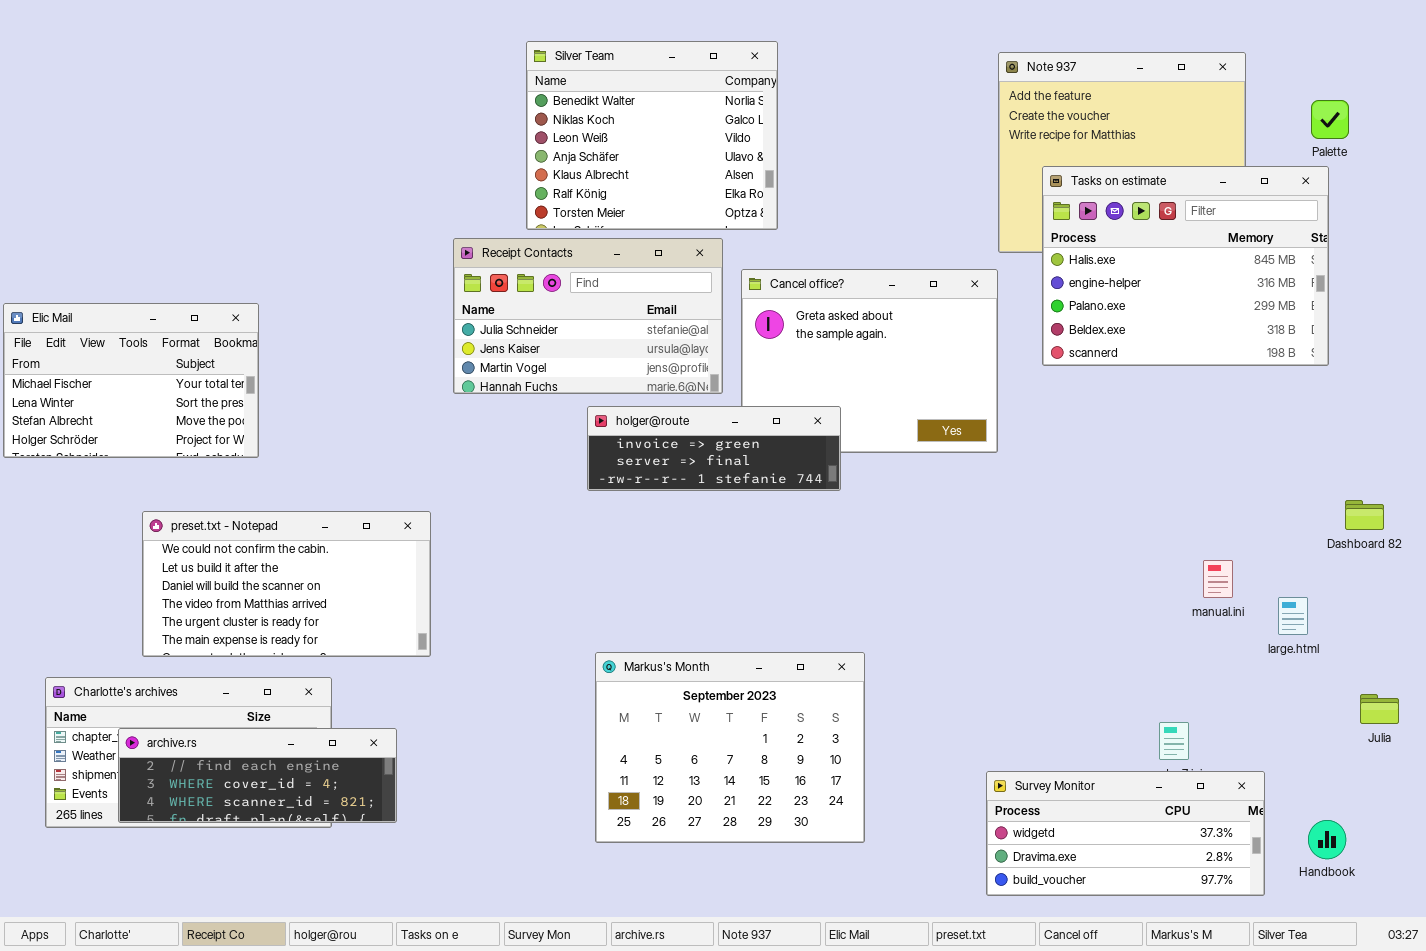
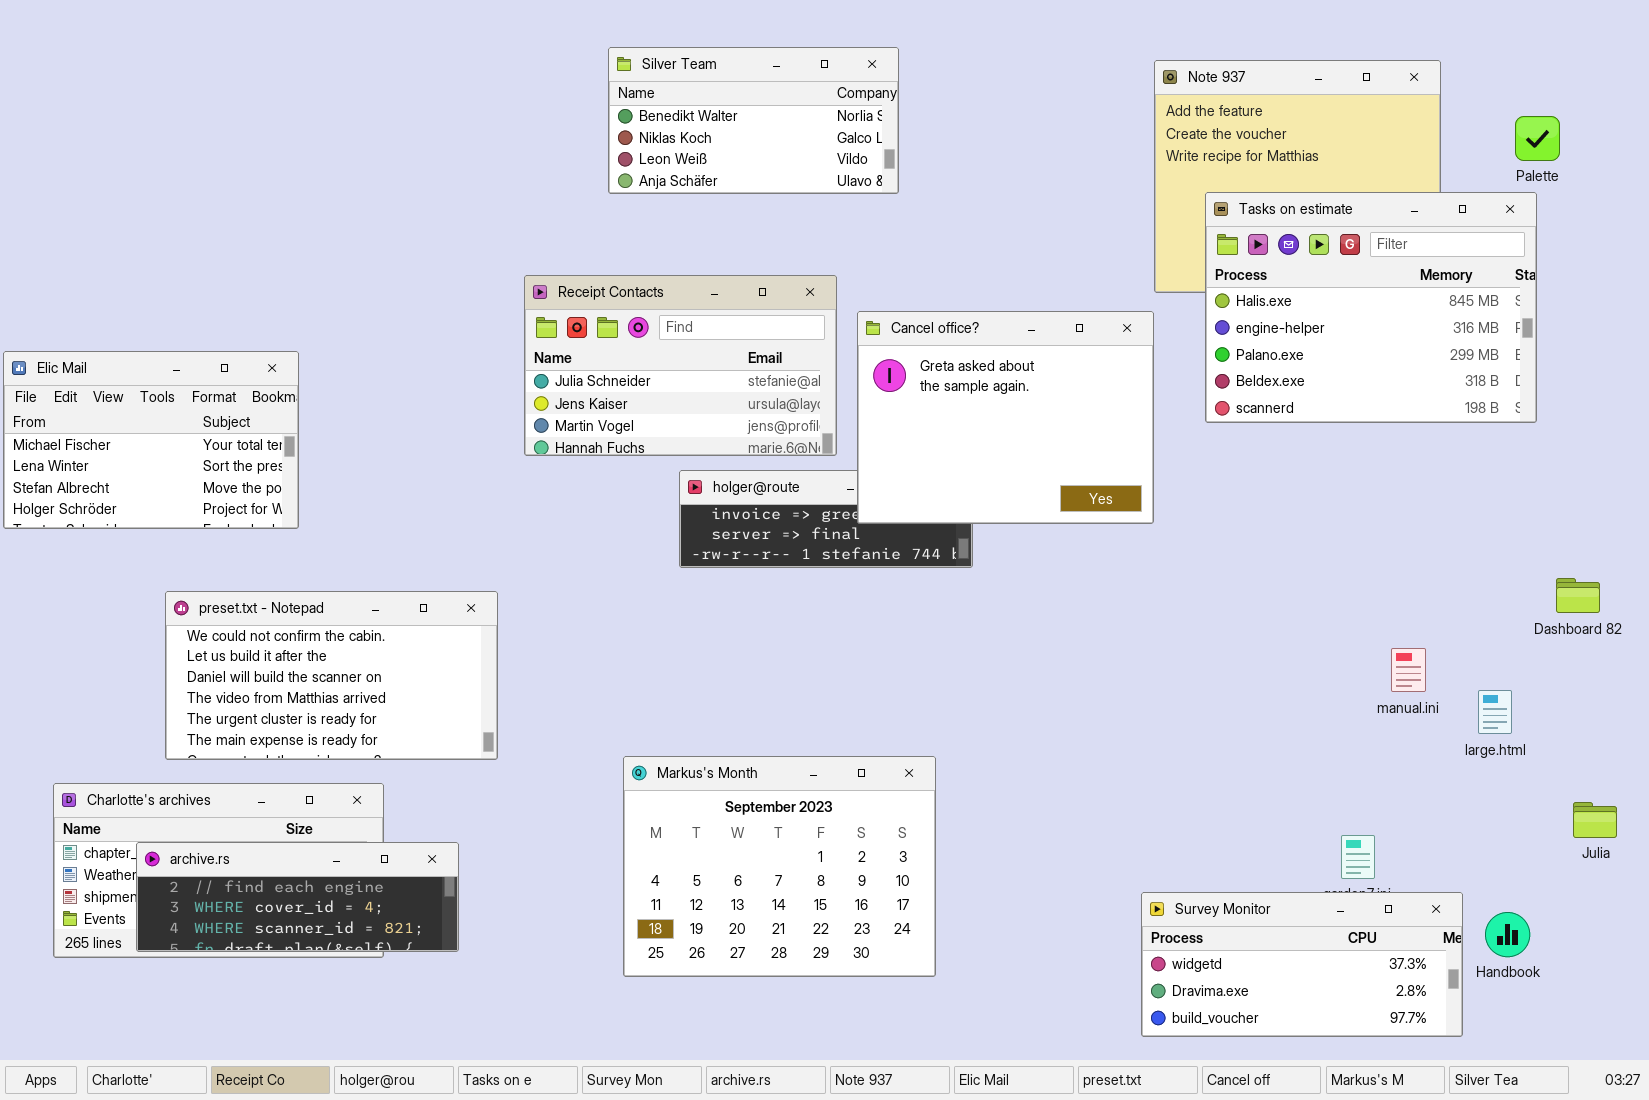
Silver Team: [526,41,778,230] -> [608,47,899,194], resized
Cancel office?: [741,269,998,453] -> [857,311,1154,524], raised
Markus's Month: [595,652,865,843] -> [623,756,936,977], moved
Handbook: [1308,820,1346,859] -> [1485,912,1530,957], moved

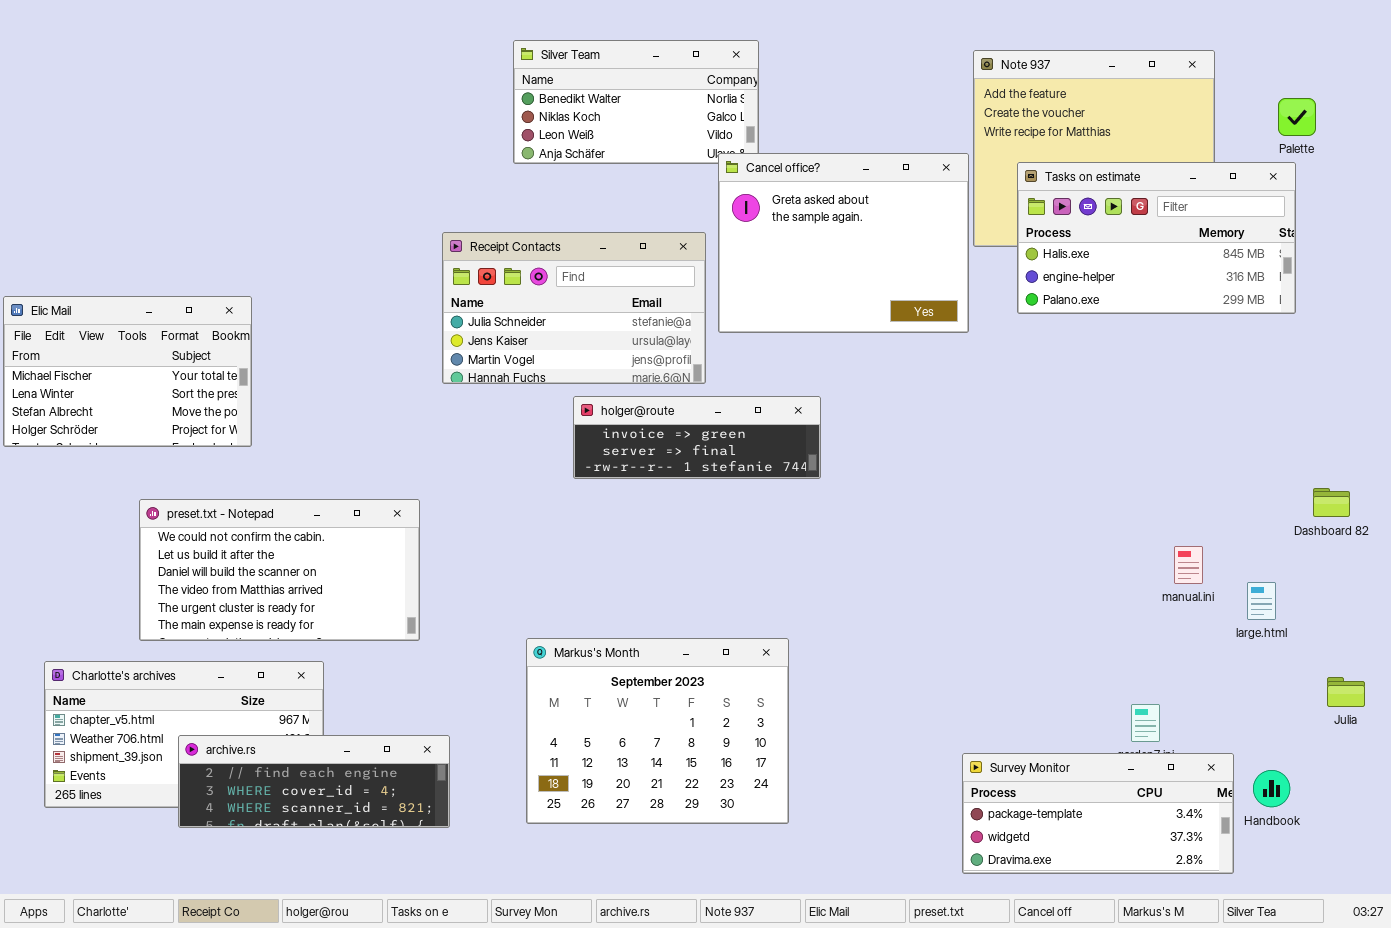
Tasks on estimate: [1205,192,1537,423] -> [1017,162,1296,314], resized
Cancel office?: [857,311,1154,524] -> [718,153,969,333], moved
archive.rs: [136,842,459,952] -> [178,735,450,828], moved
Survey Monitor: [1141,892,1463,1037] -> [962,753,1234,874], scrolled up 1 row

